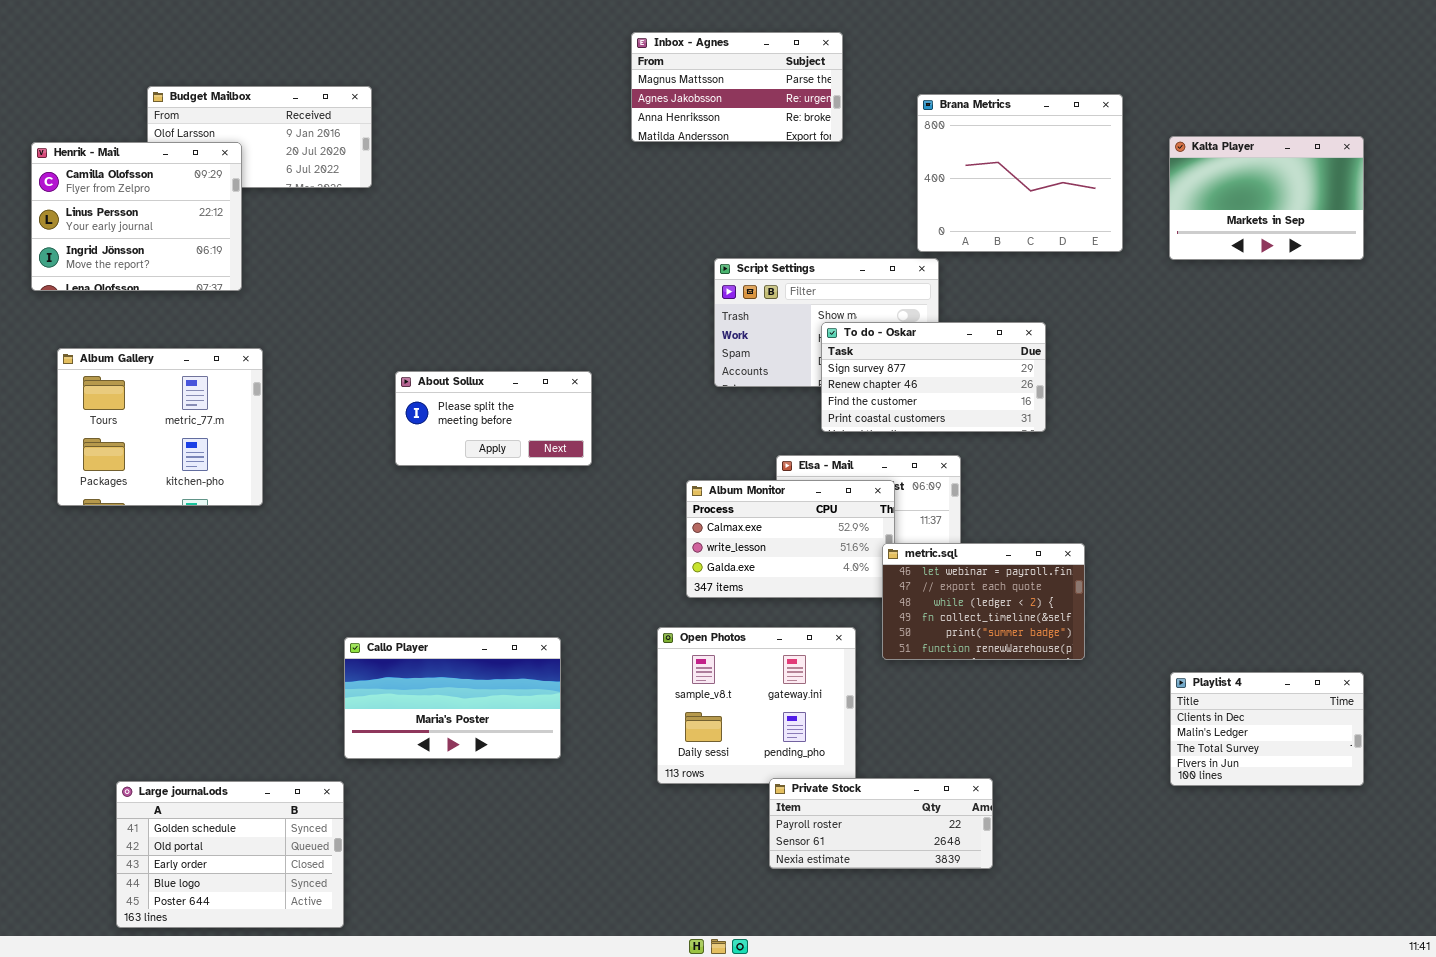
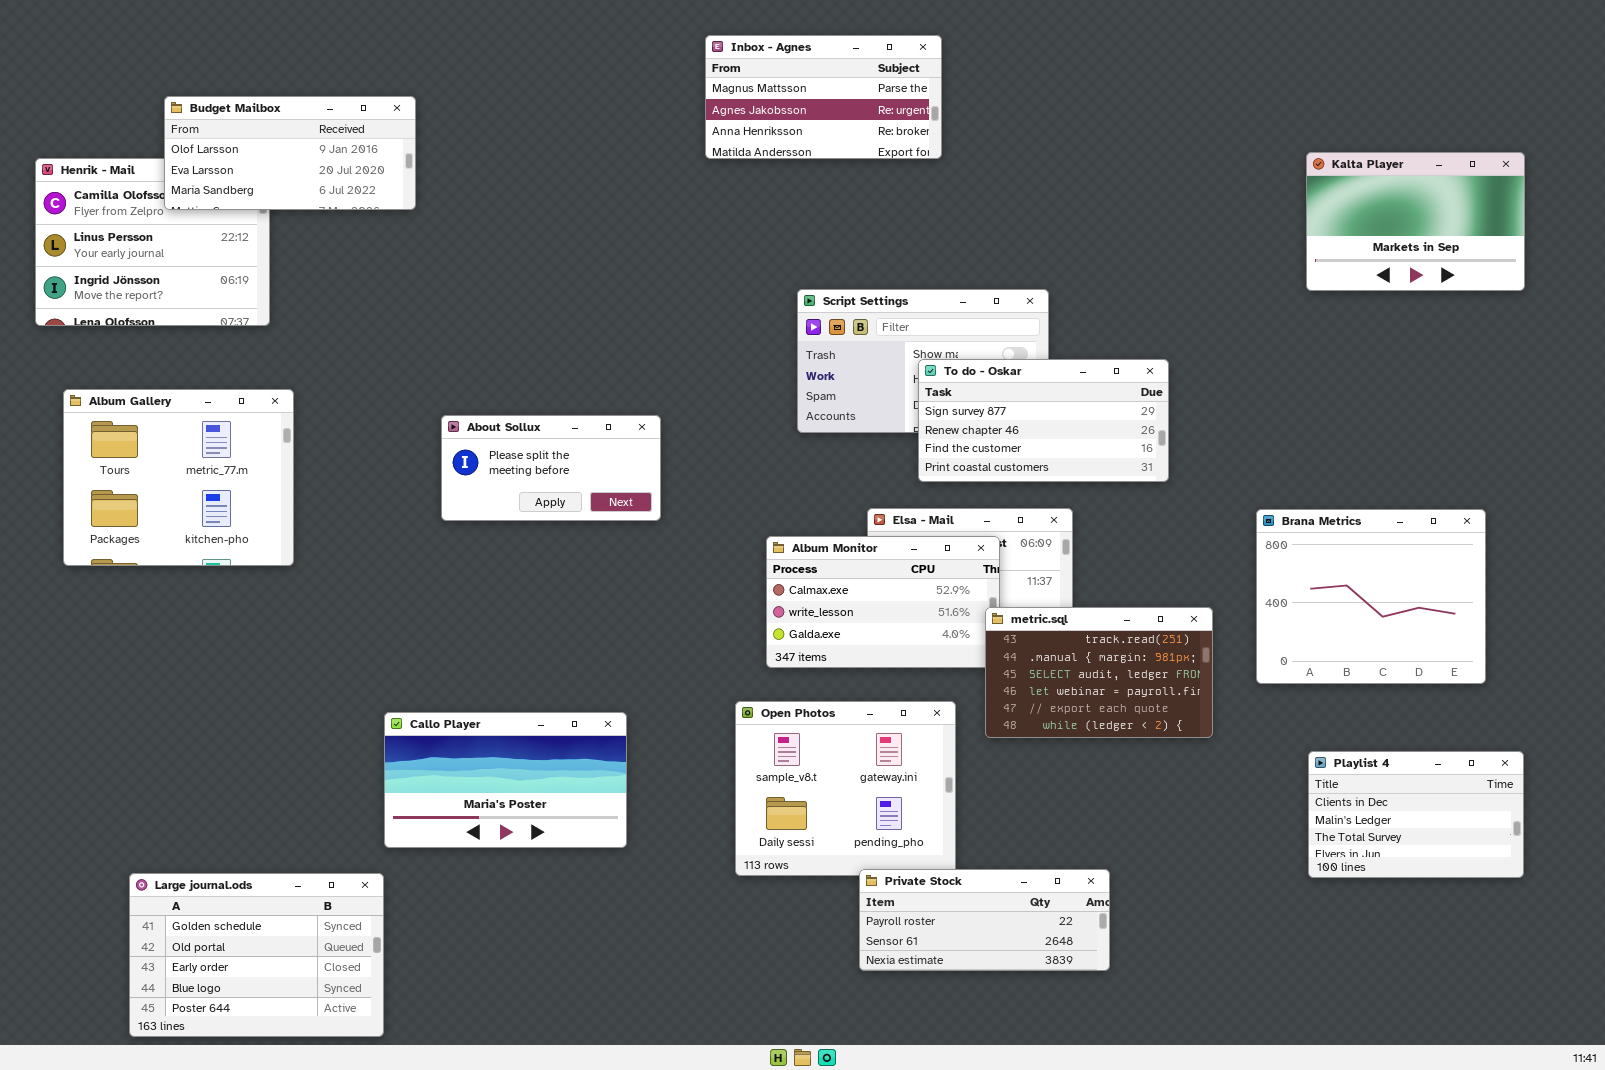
Budget Mailbox: [147,86,372,188] -> [164,96,416,210], raised
Brana Metrics: [917,94,1123,252] -> [1256,509,1486,684], moved
metric.sql: [882,543,1085,660] -> [985,607,1213,738], scrolled up 3 rows

